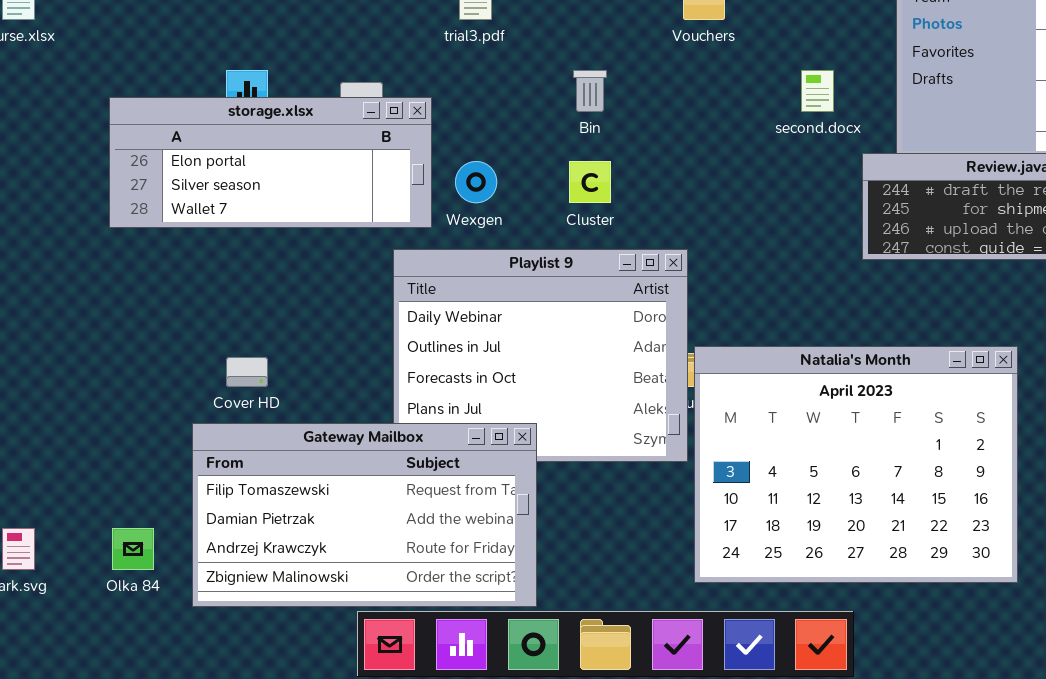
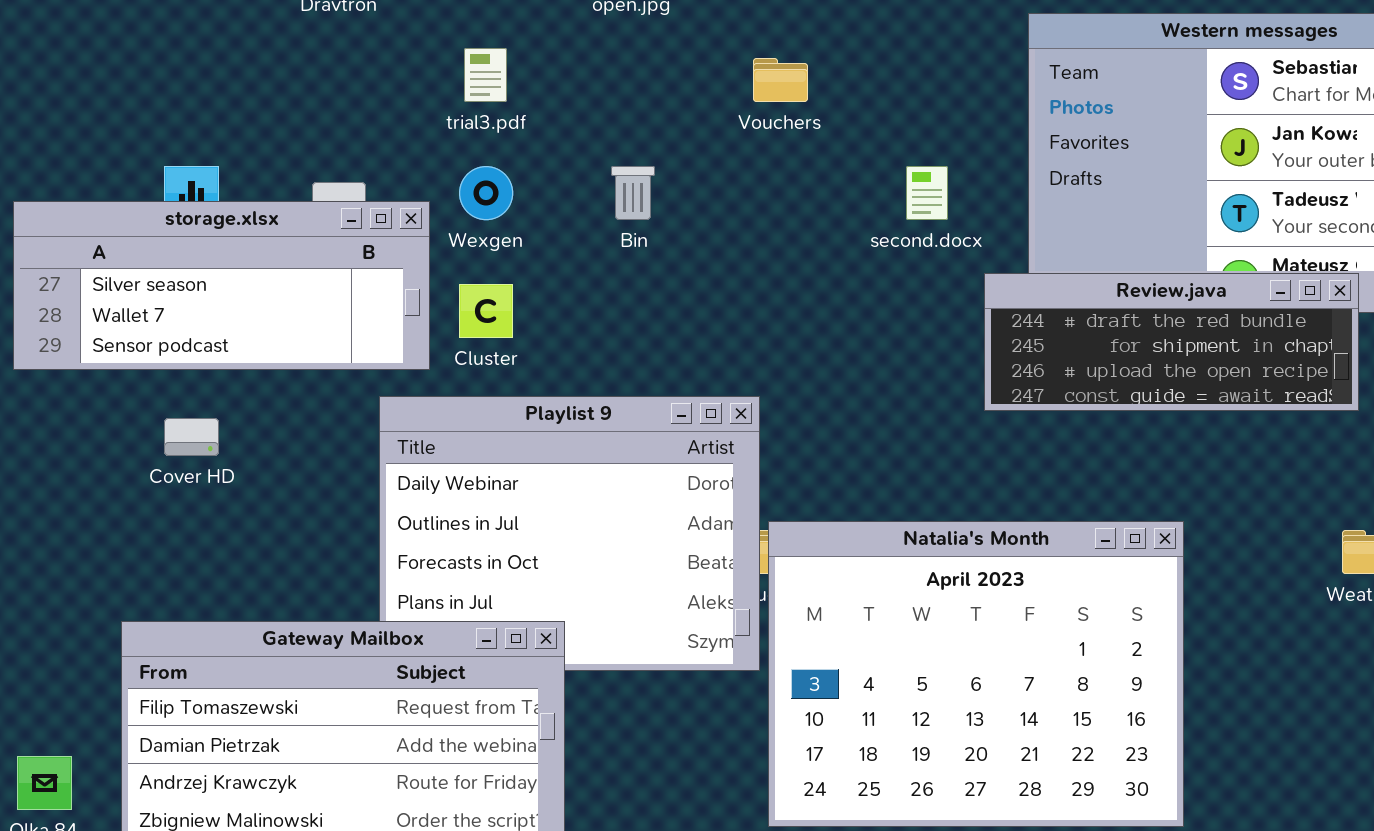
storage.xlsx: [109,97,432,228] -> [13,201,430,370], scrolled down 1 row
Wexgen: [455,161,497,203] -> [459,166,513,220], moved
Cluster: [569,161,611,203] -> [459,284,513,338], moved
Cover HD: [226,357,268,387] -> [164,418,219,456], moved

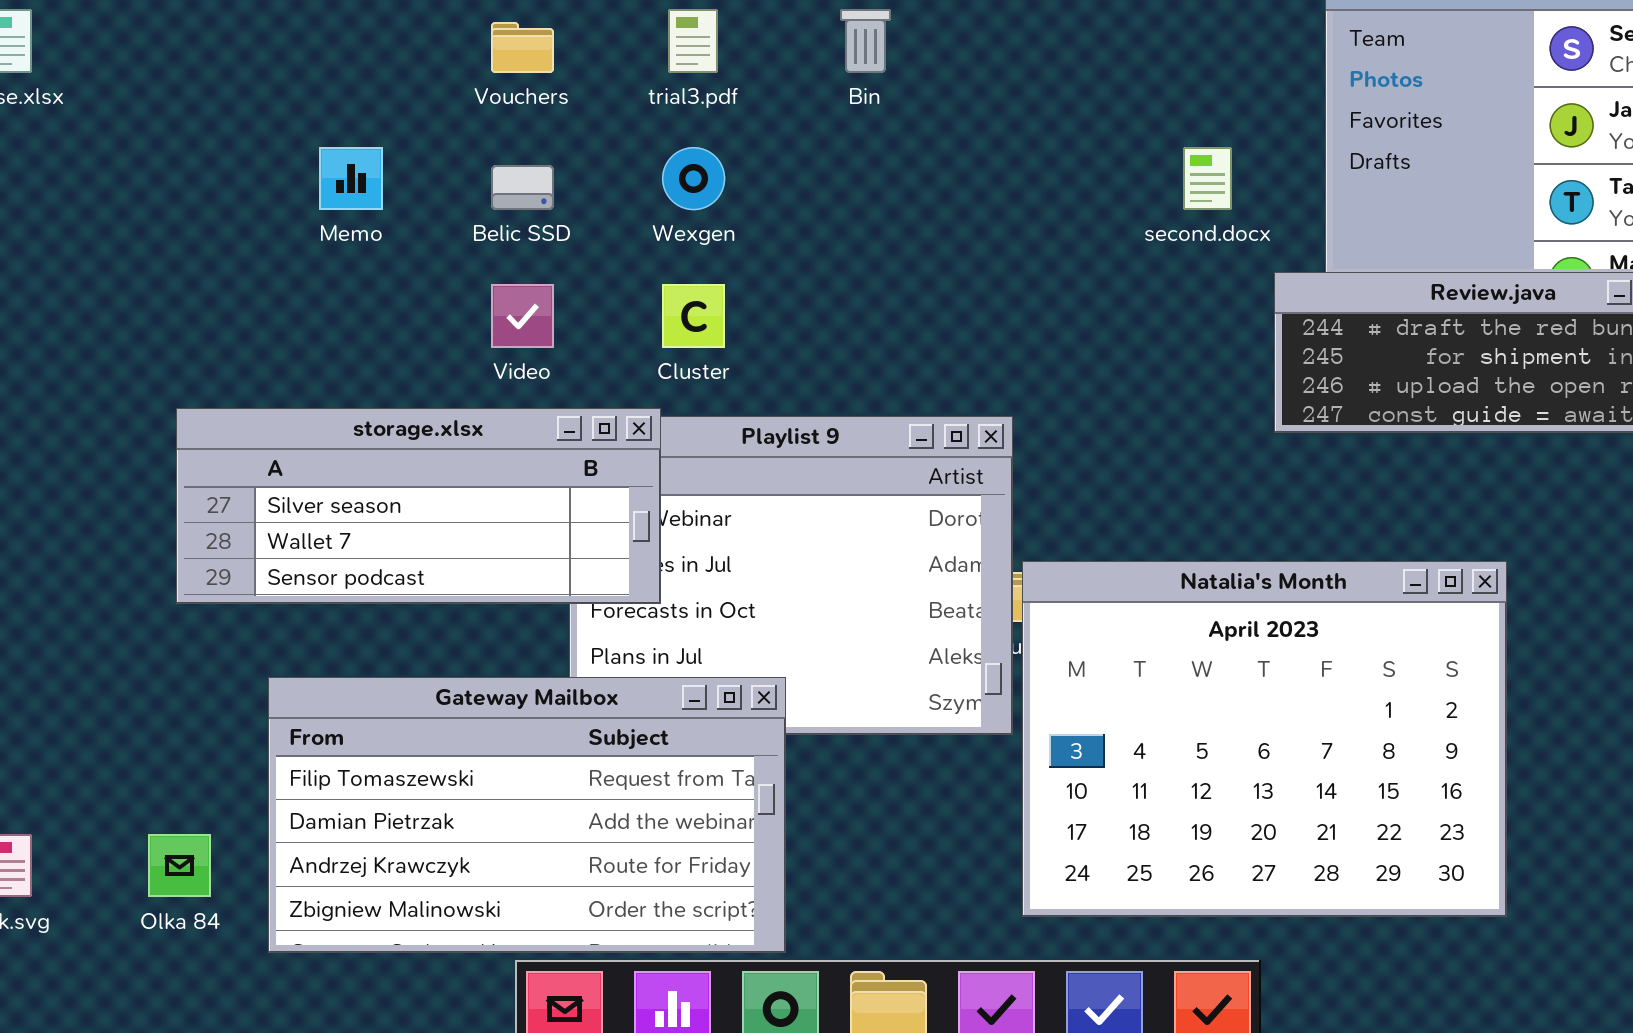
Vouchers: [753,58,808,102] -> [491,22,554,73], moved
Bin: [611,166,655,220] -> [840,9,891,73], moved
storage.xlsx: [13,201,430,370] -> [176,408,661,604], moved

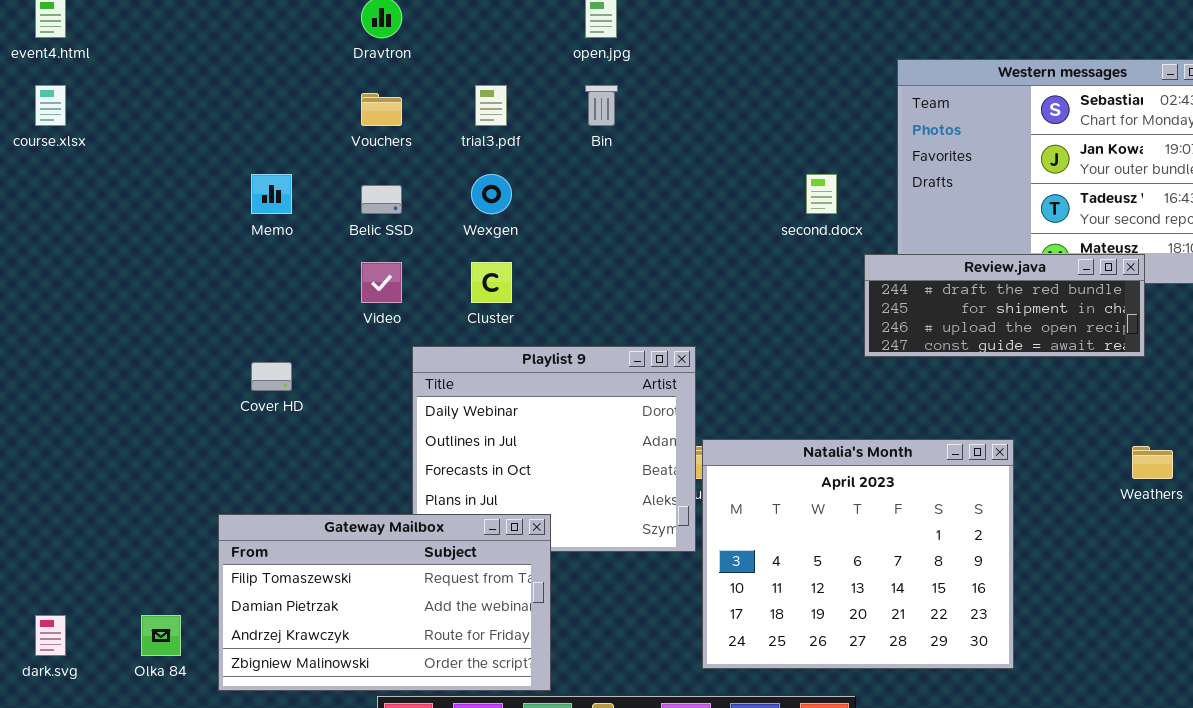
storage.xlsx: [176,408,661,604] -> none, closed

